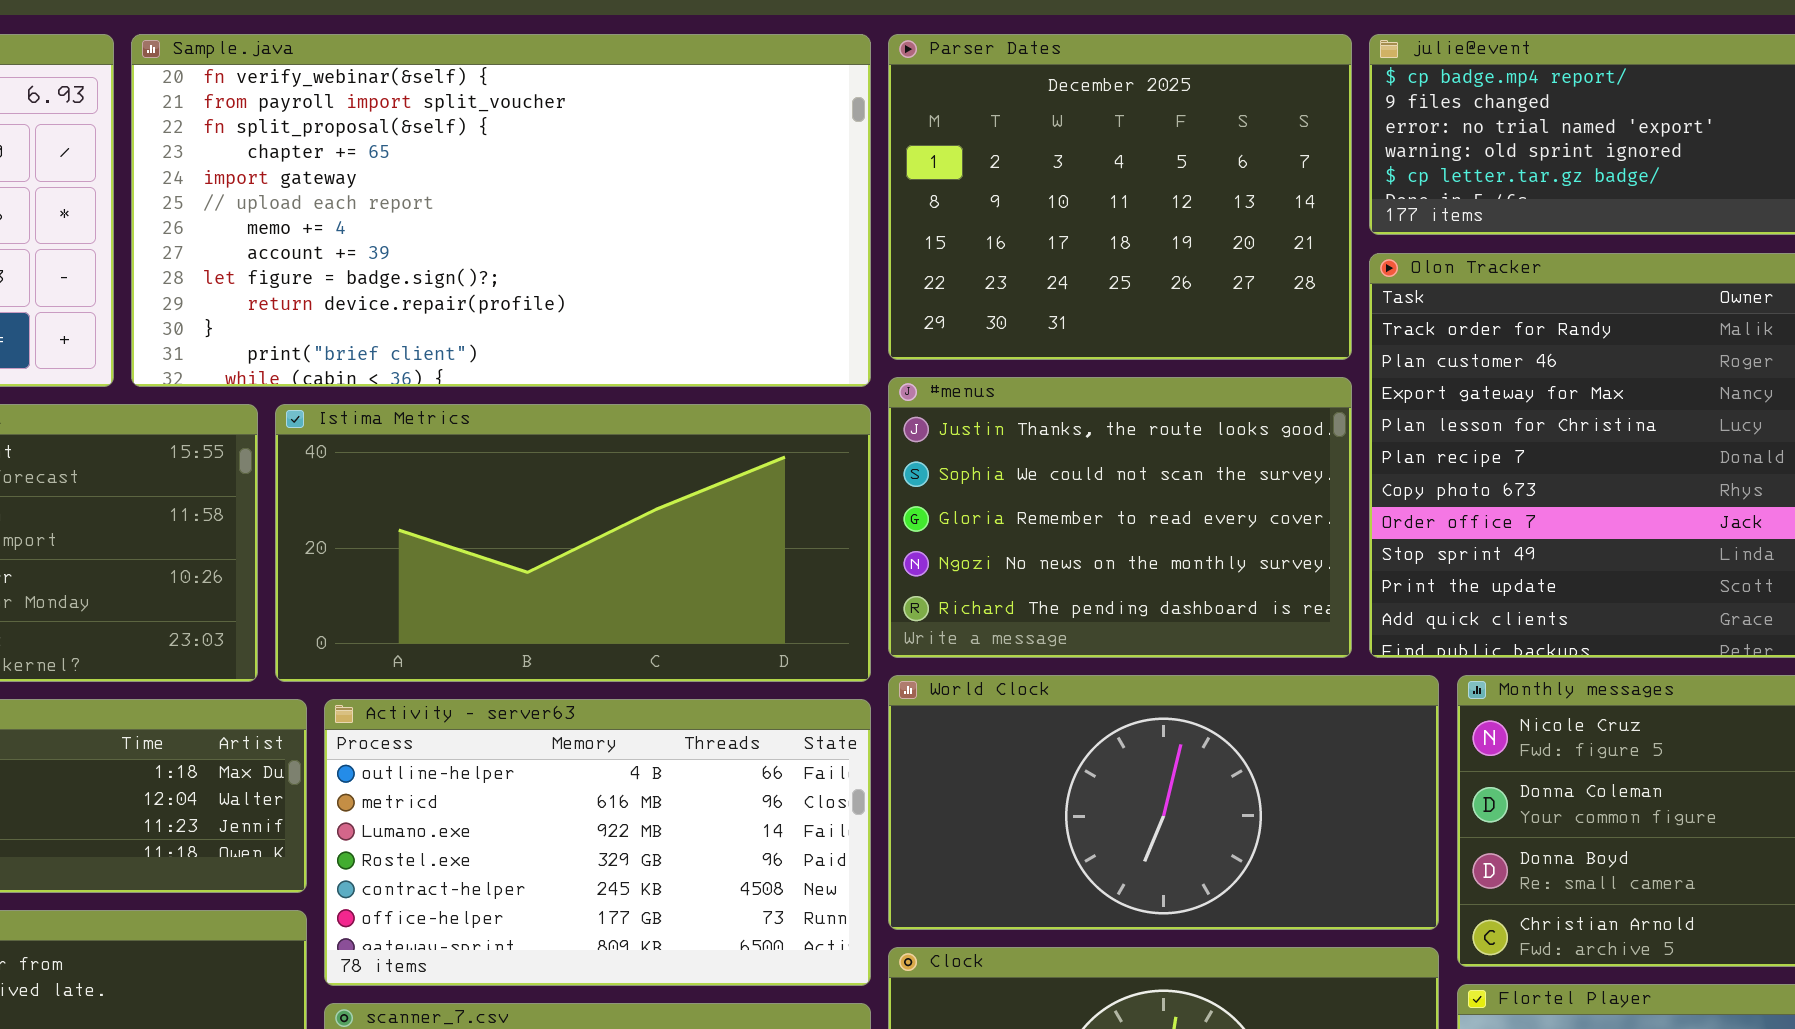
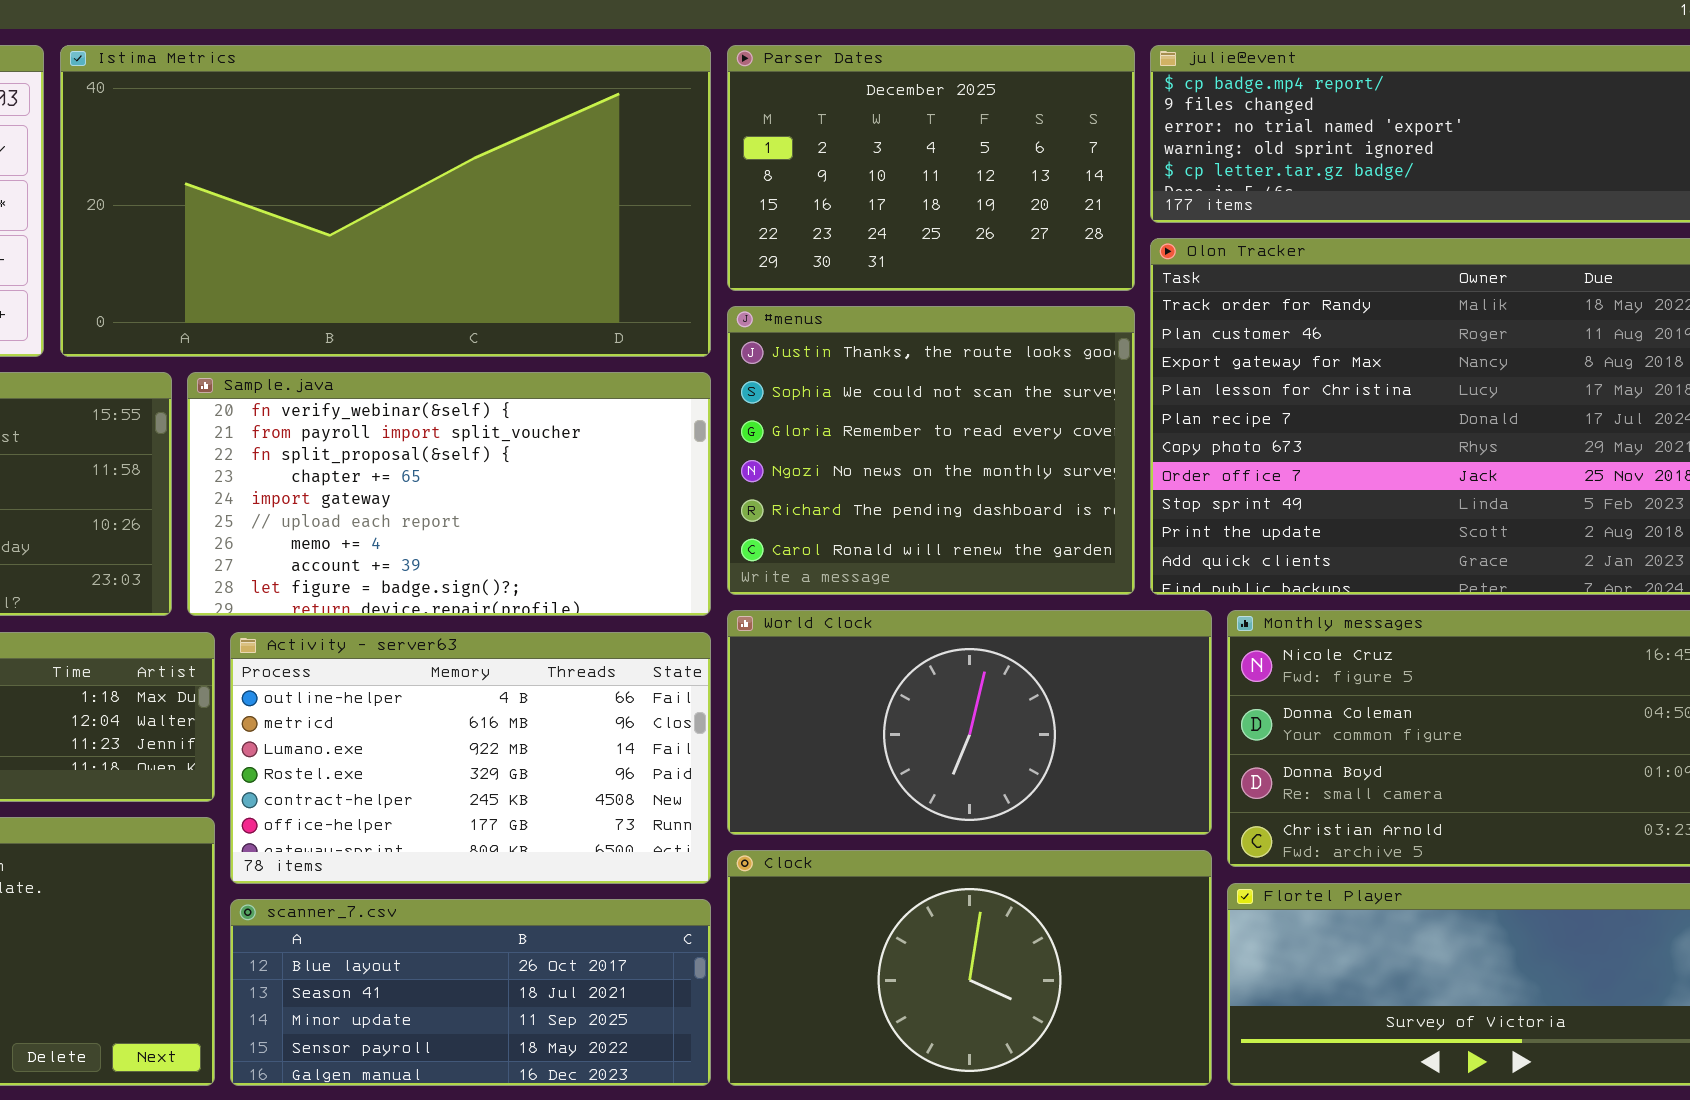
Sample.java: [131,34,871,387] -> [187,372,711,616], moved, resized
Parser Dates: [888,34,1352,360] -> [727,45,1135,291], resized
#menus: [888,377,1352,658] -> [727,306,1135,595], resized
Istima Metrics: [275,404,871,682] -> [60,45,711,357], moved, resized

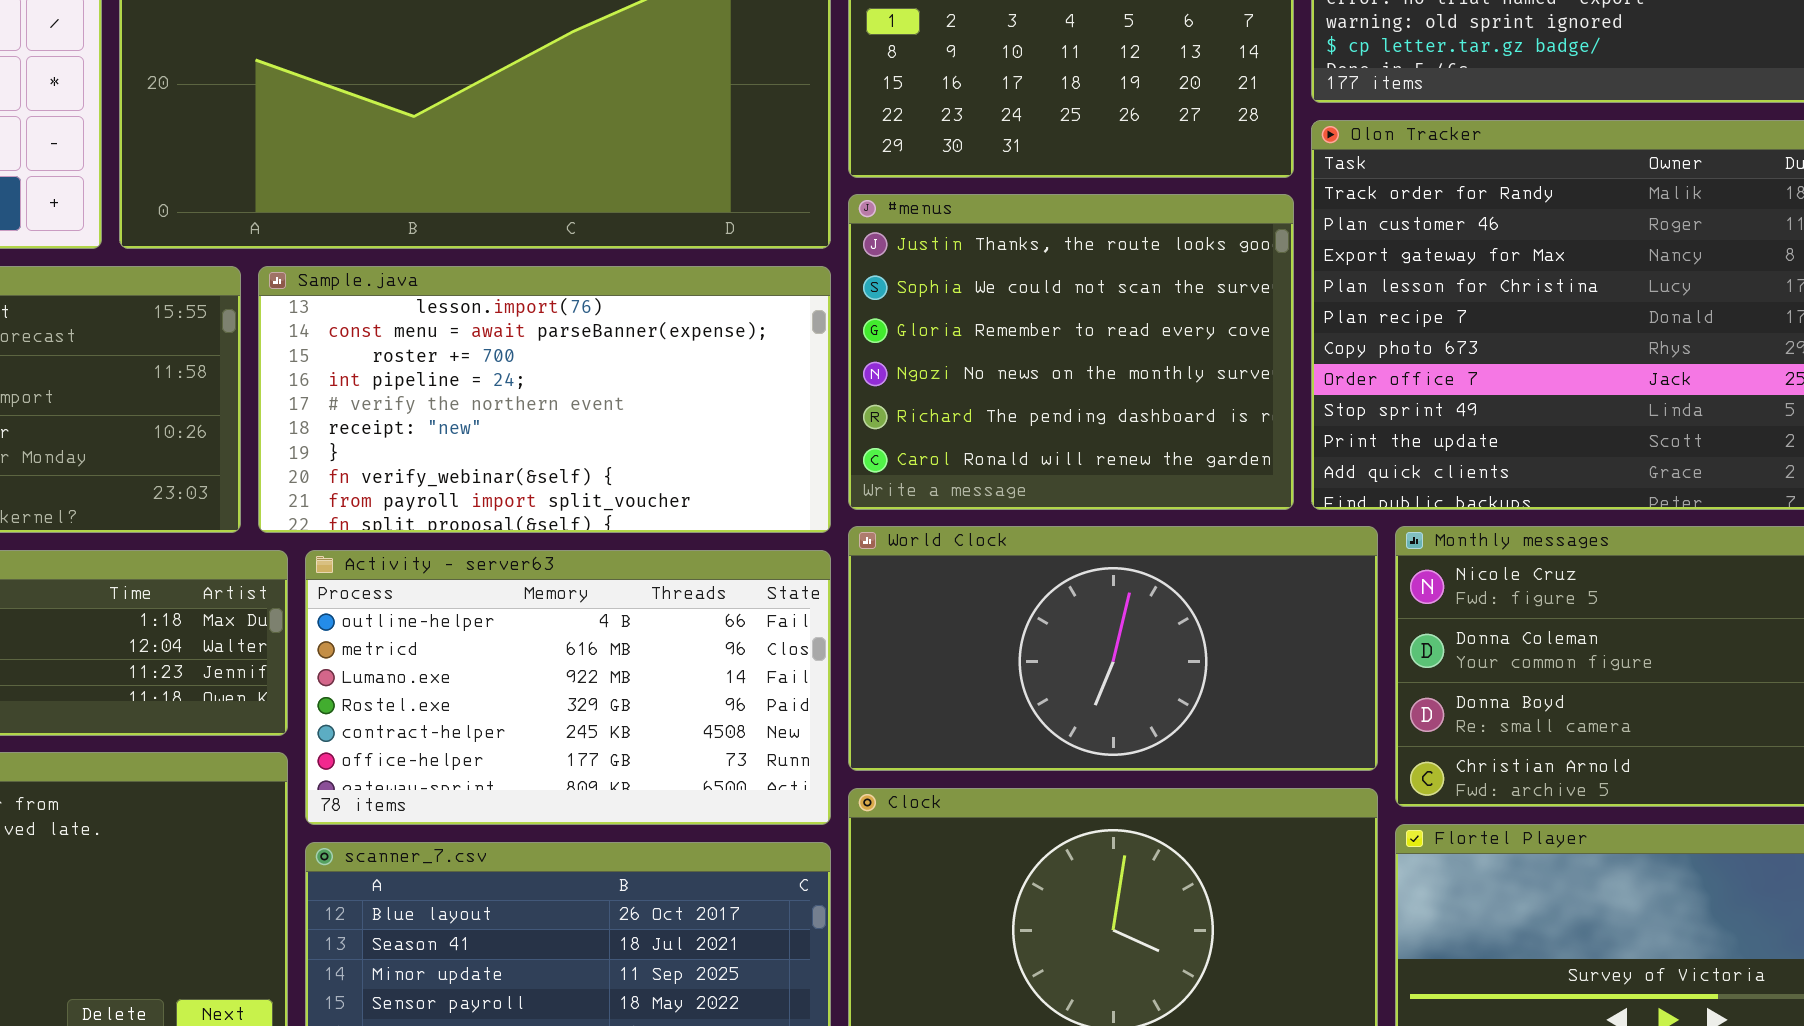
Sample.java: [187,372,711,616] -> [258,266,831,533], scrolled up 7 rows

